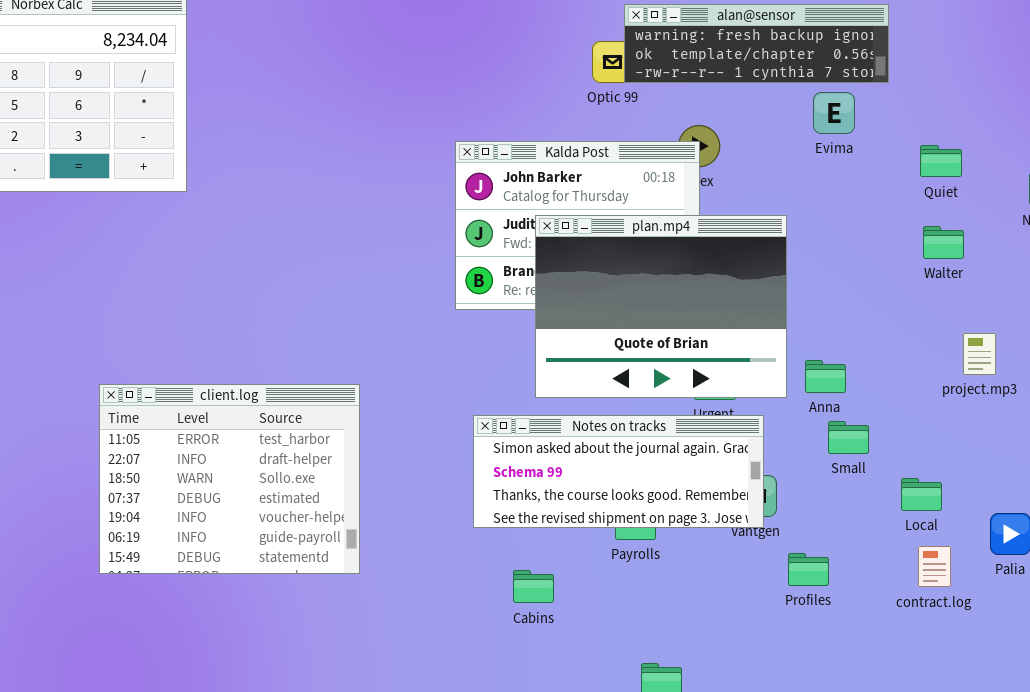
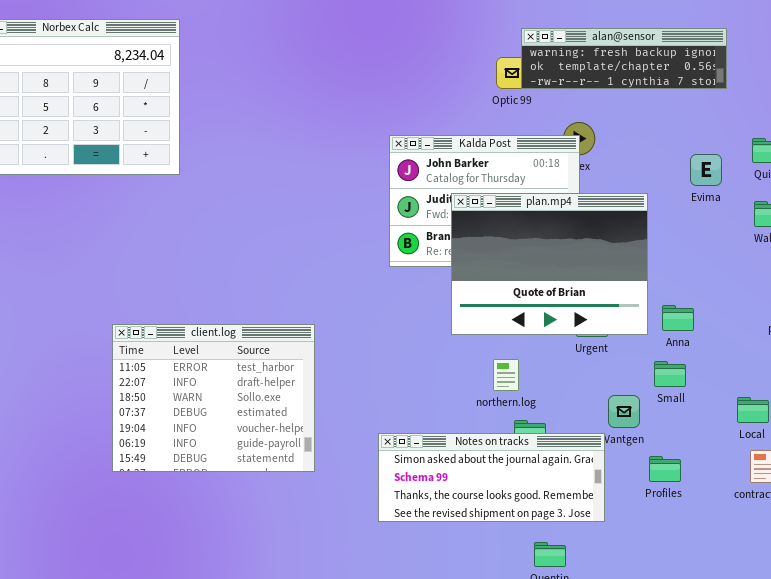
Evima: [813,92,855,134] -> [690,154,722,186], moved
Notes on tracks: [473,415,764,528] -> [378,433,605,522], moved
Small: [828,421,869,454] -> [654,361,686,387], moved

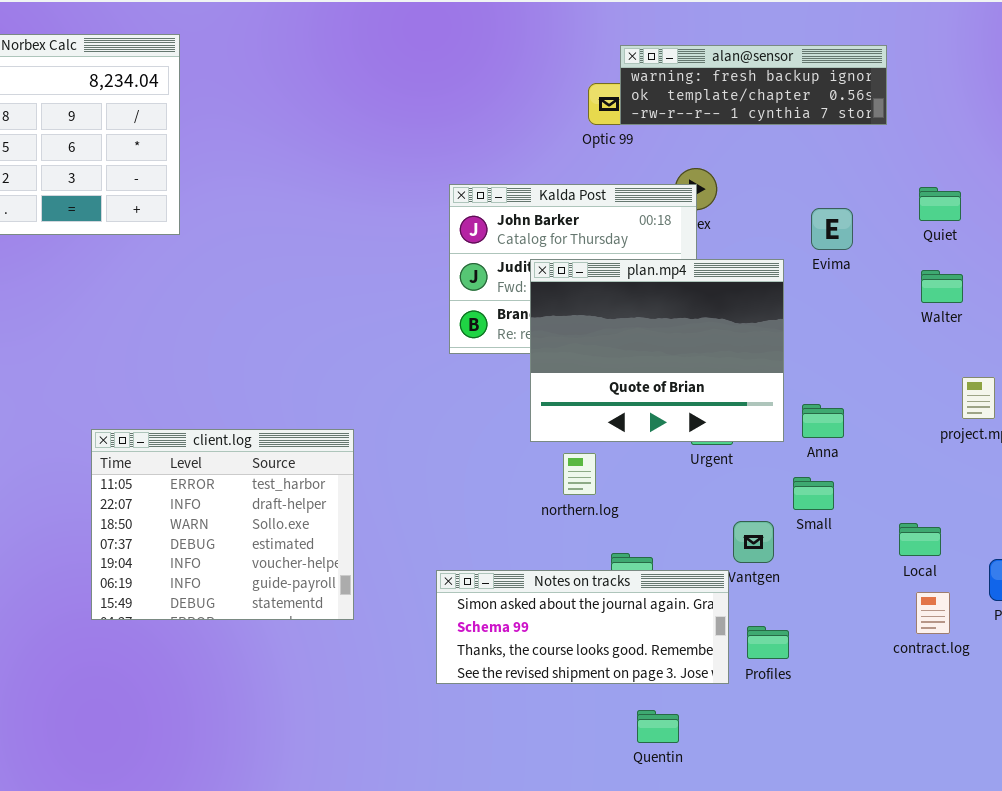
Evima: [690,154,722,186] -> [811,208,853,250], moved
northern.log: [493,359,519,391] -> [563,453,596,495], moved
Profiles: [649,456,681,482] -> [747,626,789,659], moved

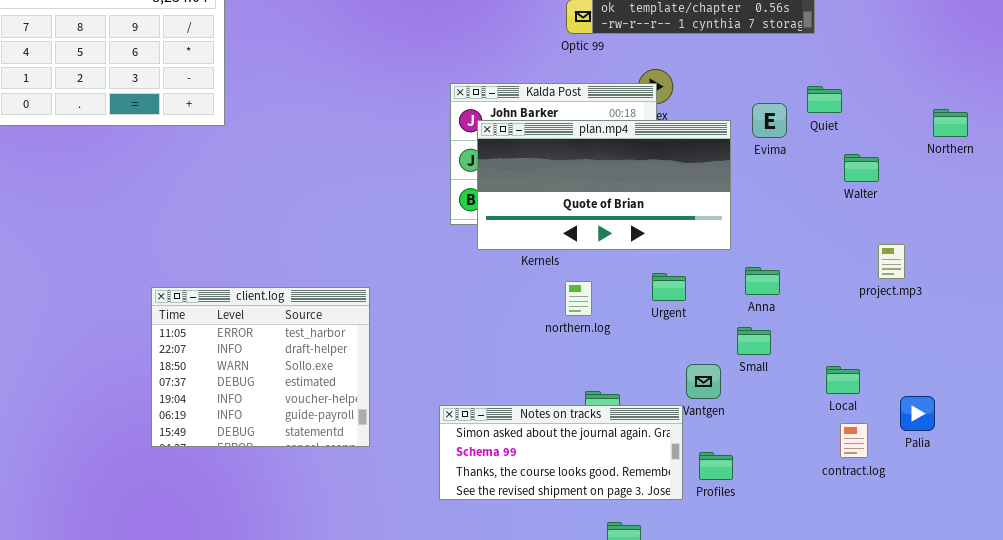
Quiet: [919,187,961,221] -> [807,86,842,113], moved
plan.mp4: [530,259,784,442] -> [477,120,731,250], moved, resized
northern.log: [563,453,596,495] -> [565,281,592,316], moved

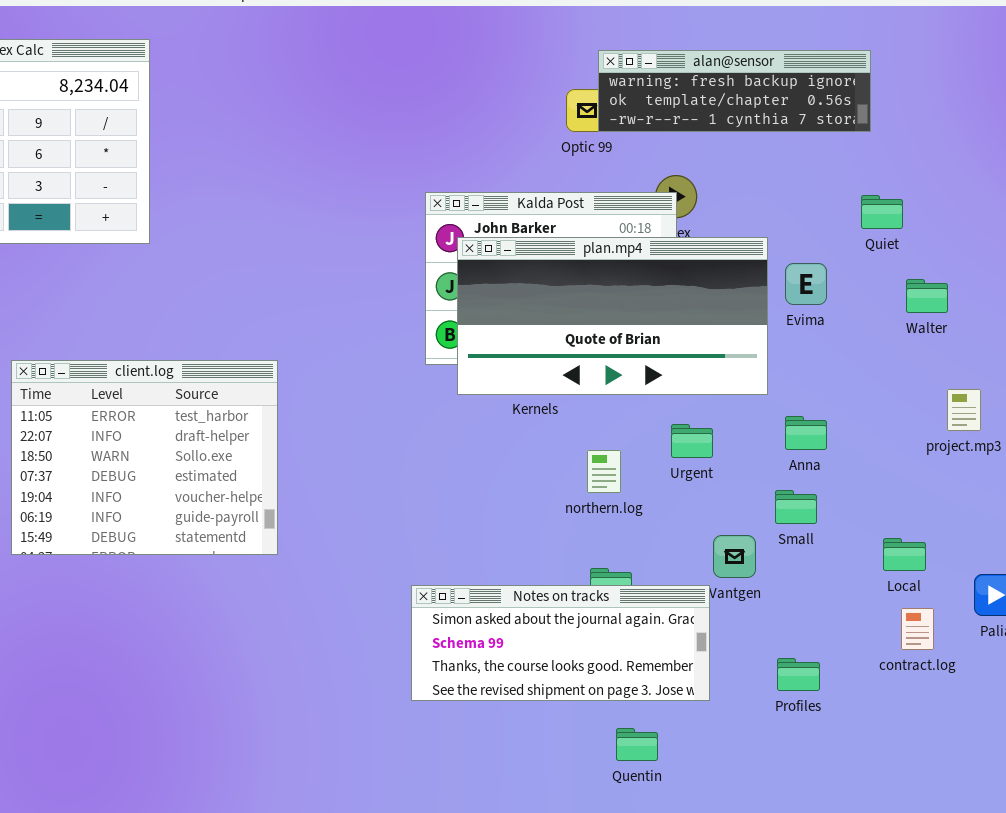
Evima: [752,103,787,138] -> [785,263,827,305], moved
northern.log: [565,281,592,316] -> [587,450,621,493], moved
client.log: [151,287,370,447] -> [11,360,278,555], moved
Profiles: [699,452,733,480] -> [777,658,820,691], moved

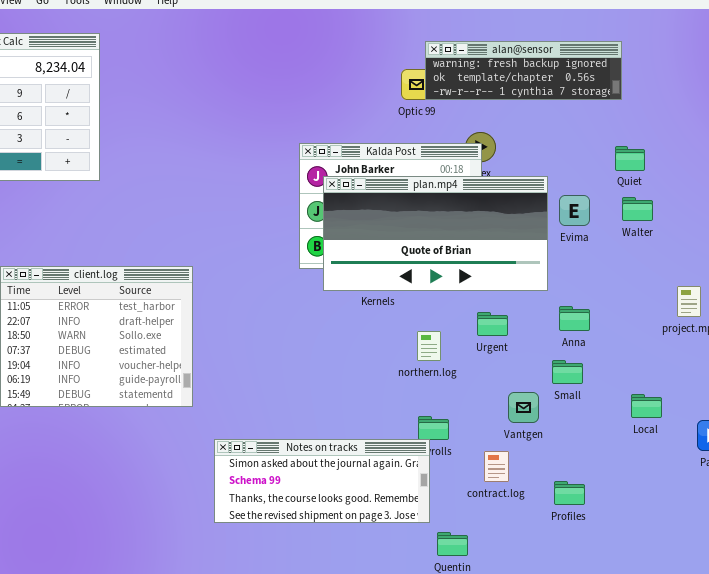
Walter: [906,279,948,313] -> [622,197,653,221], moved
Notes on tracks: [411,585,710,701] -> [214,439,430,523], moved
contract.log: [901,608,934,650] -> [484,451,509,482], moved

